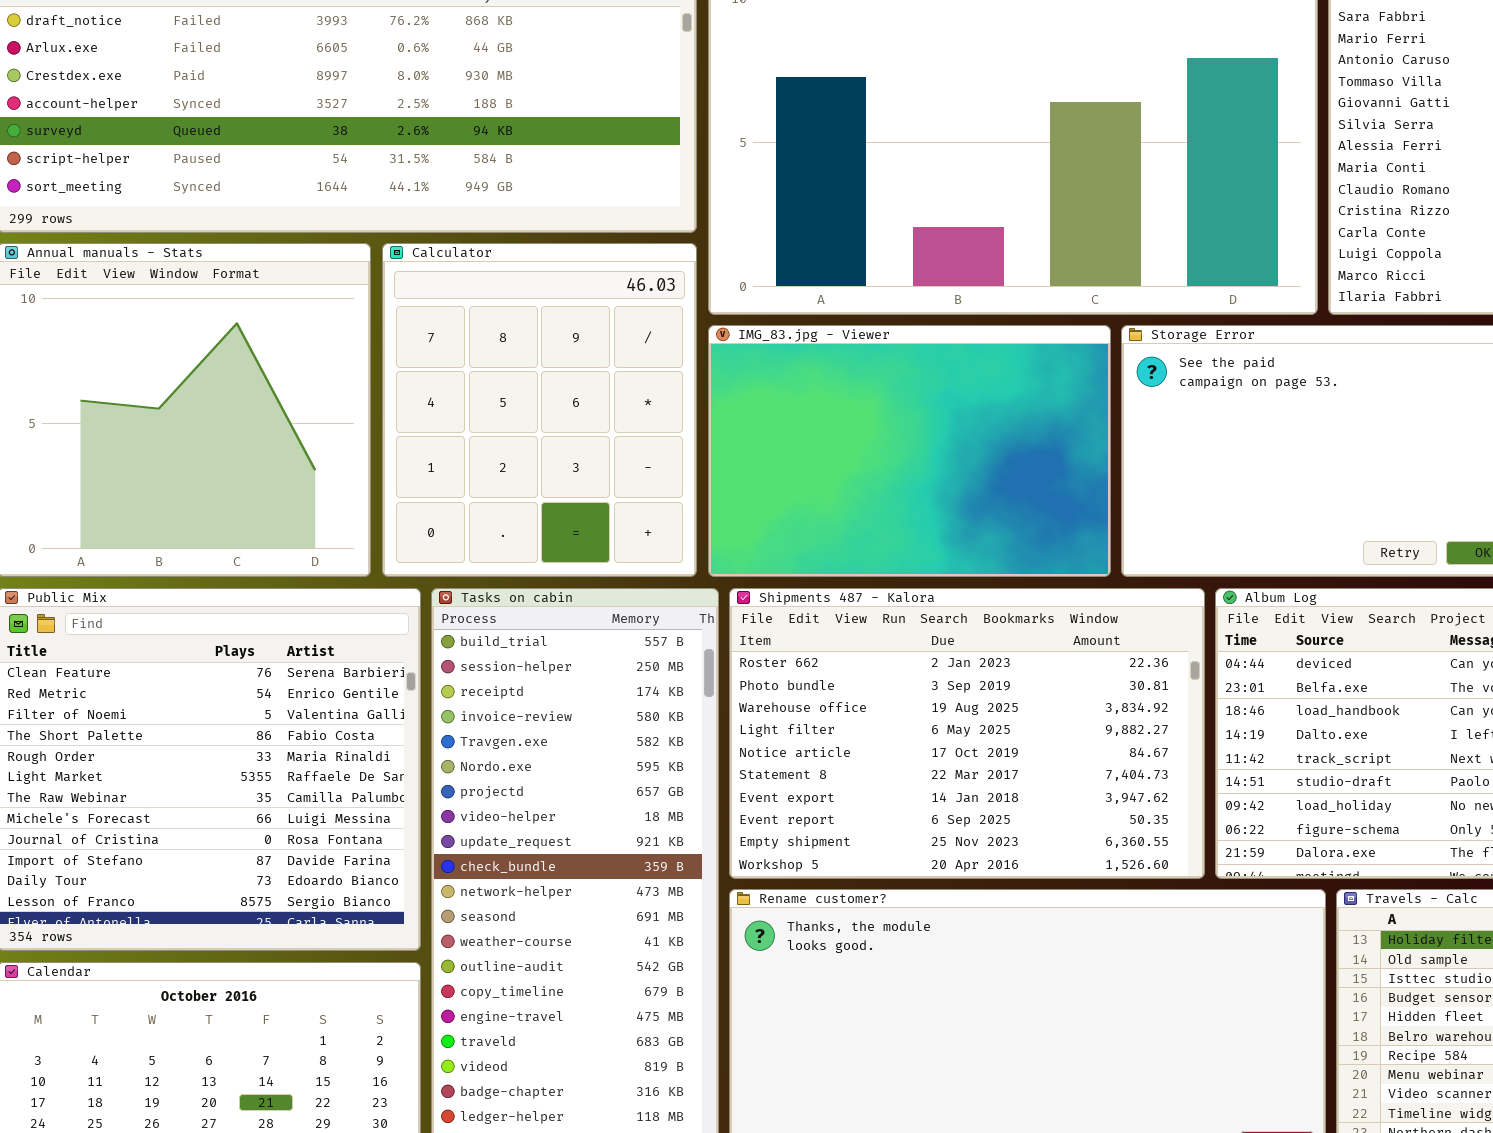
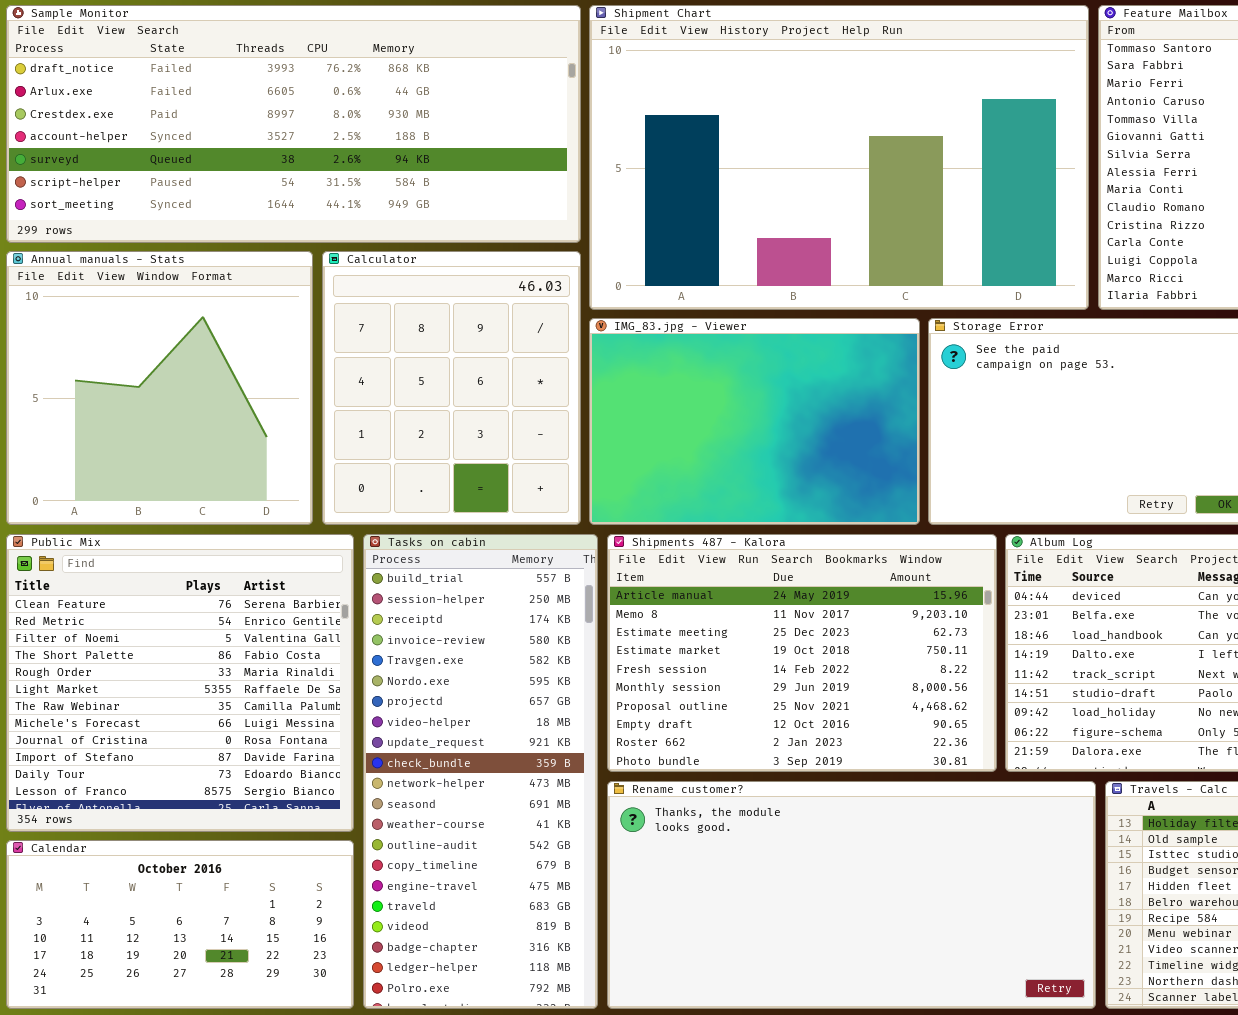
Shipments 487 - Kalora: [729,588,1205,879] -> [607,534,997,772], scrolled up 8 rows

